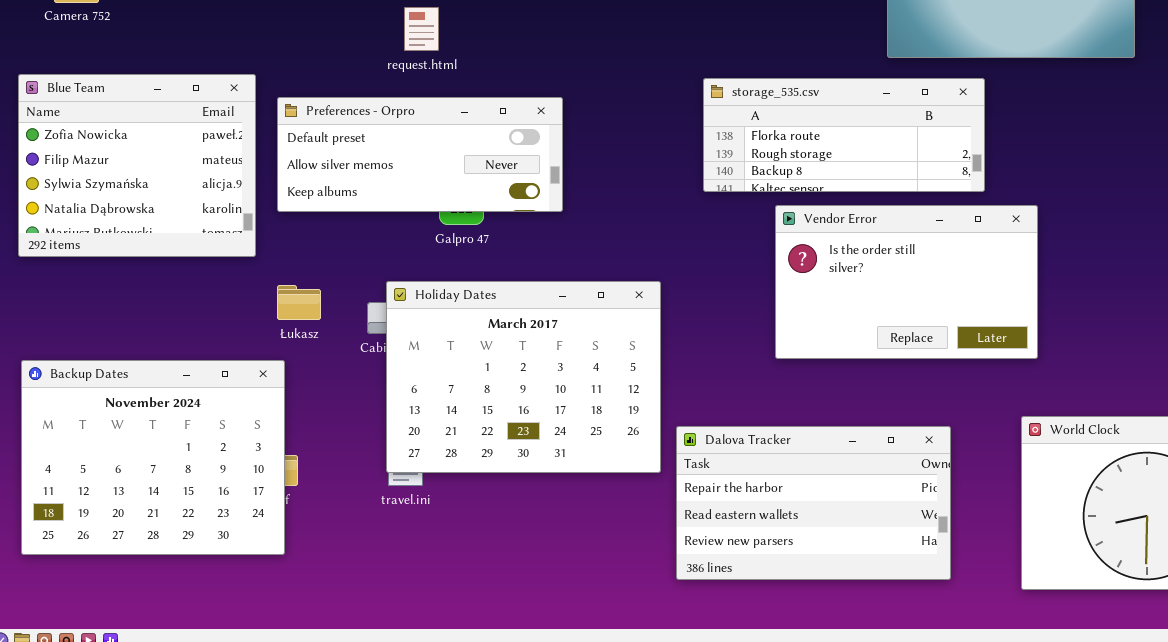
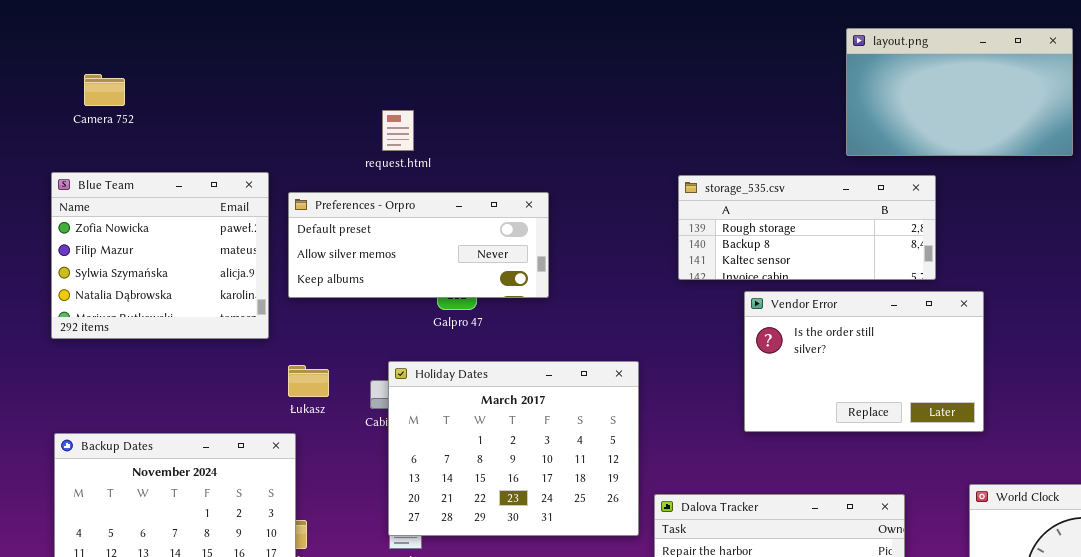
request.html: [404,7,439,51] -> [382,110,414,151], moved
storage_535.csv: [703,78,985,192] -> [678,175,936,280], scrolled down 1 row

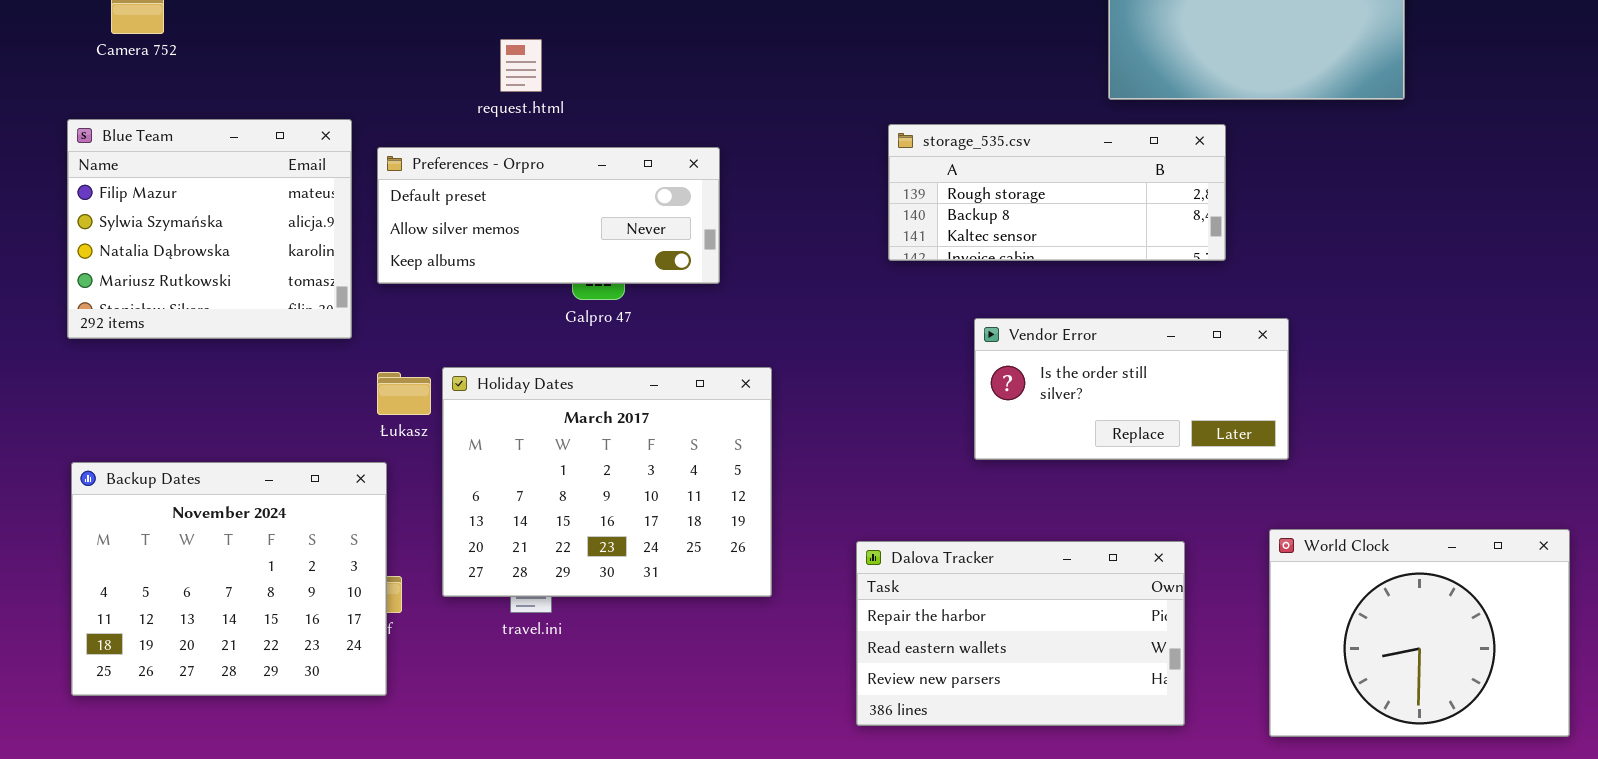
Blue Team: [51,172,269,339] -> [67,119,352,339], scrolled down 1 row
Vendor Error: [744,291,984,432] -> [974,318,1289,460], resized
Holiday Dates: [388,361,639,536] -> [442,367,772,597], moved

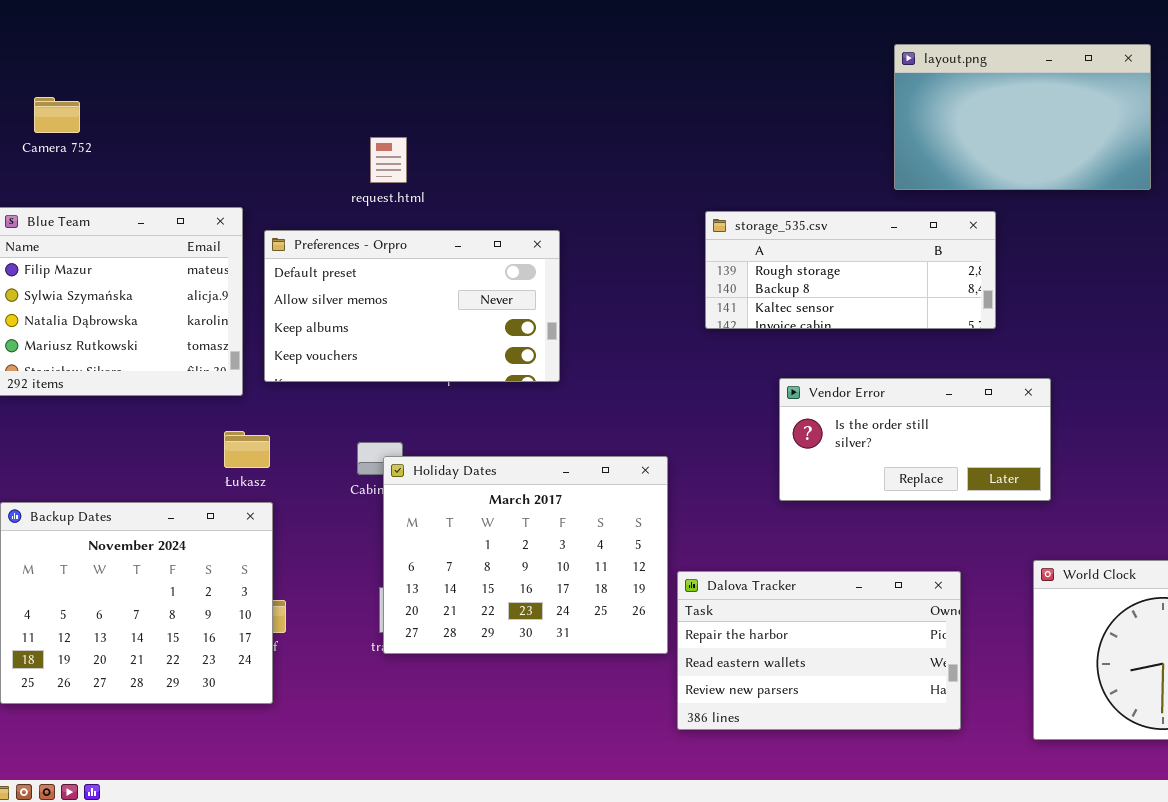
Preferences - Orpro: [377,147,720,284] -> [264,230,560,382], resized
Holiday Dates: [442,367,772,597] -> [383,456,668,654], moved
Łukasz: [377,372,431,415] -> [224,431,270,468], moved

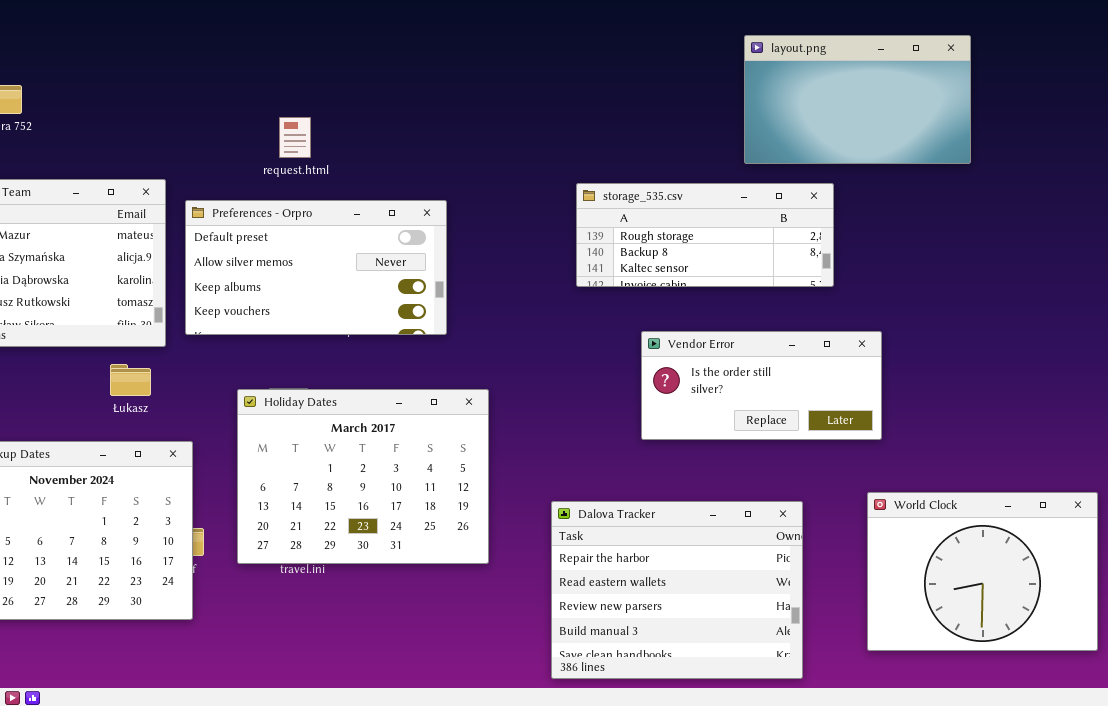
Łukasz: [224,431,270,468] -> [110,364,151,396], moved
Holiday Dates: [383,456,668,654] -> [237,389,489,564], moved
Dalova Tracker: [677,571,961,730] -> [551,501,803,679], resized

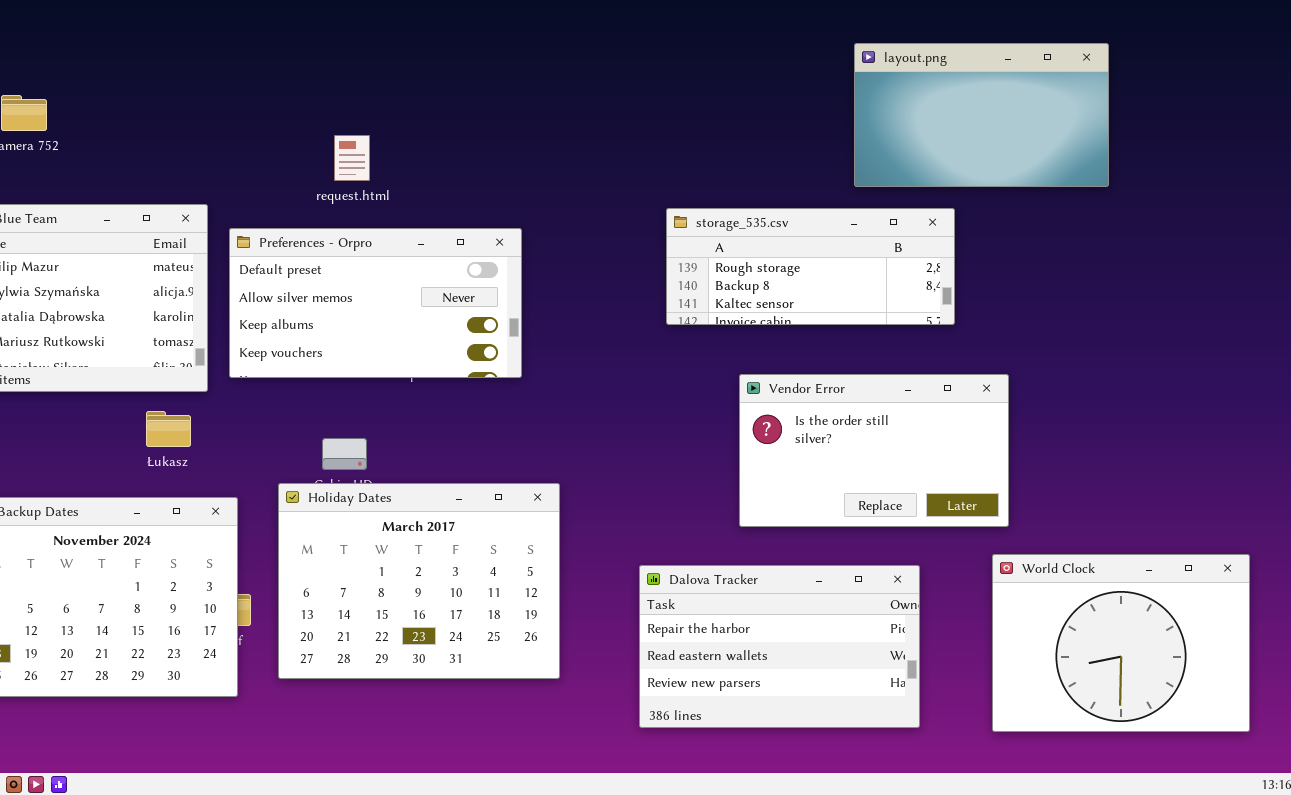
Vendor Error: [641,331,882,440] -> [739,374,1009,527], resized
Holiday Dates: [237,389,489,564] -> [278,483,560,679], moved
Dalova Tracker: [551,501,803,679] -> [639,565,920,728], resized

